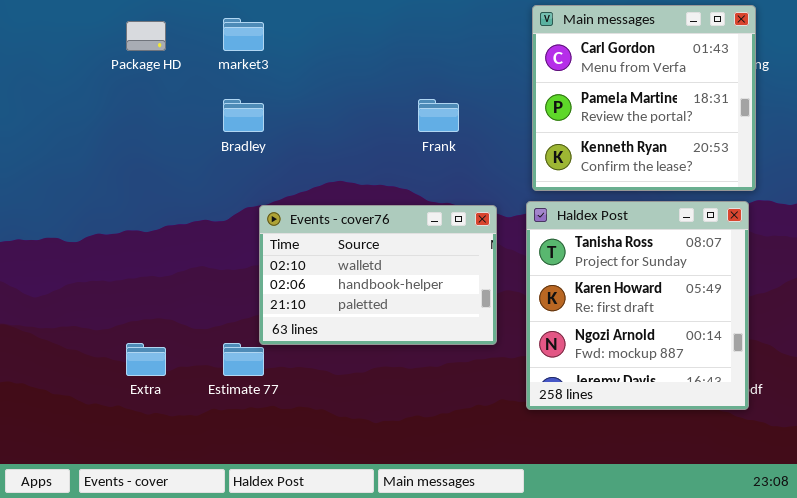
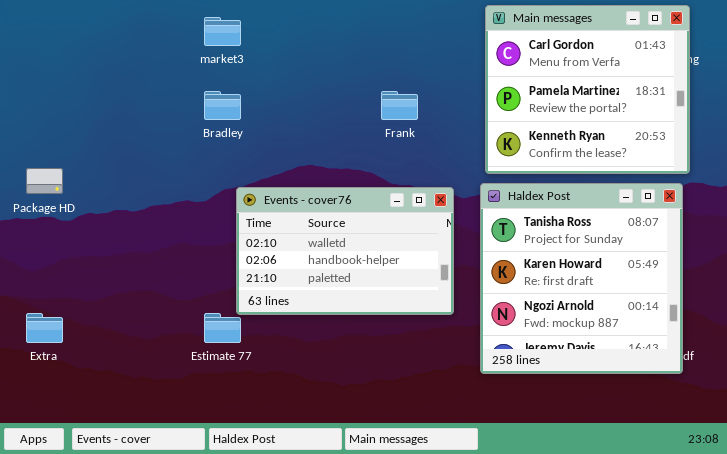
Package HD: [126,21,166,51] -> [26,168,63,194], moved
Extra: [126,343,166,376] -> [26,313,63,343], moved

